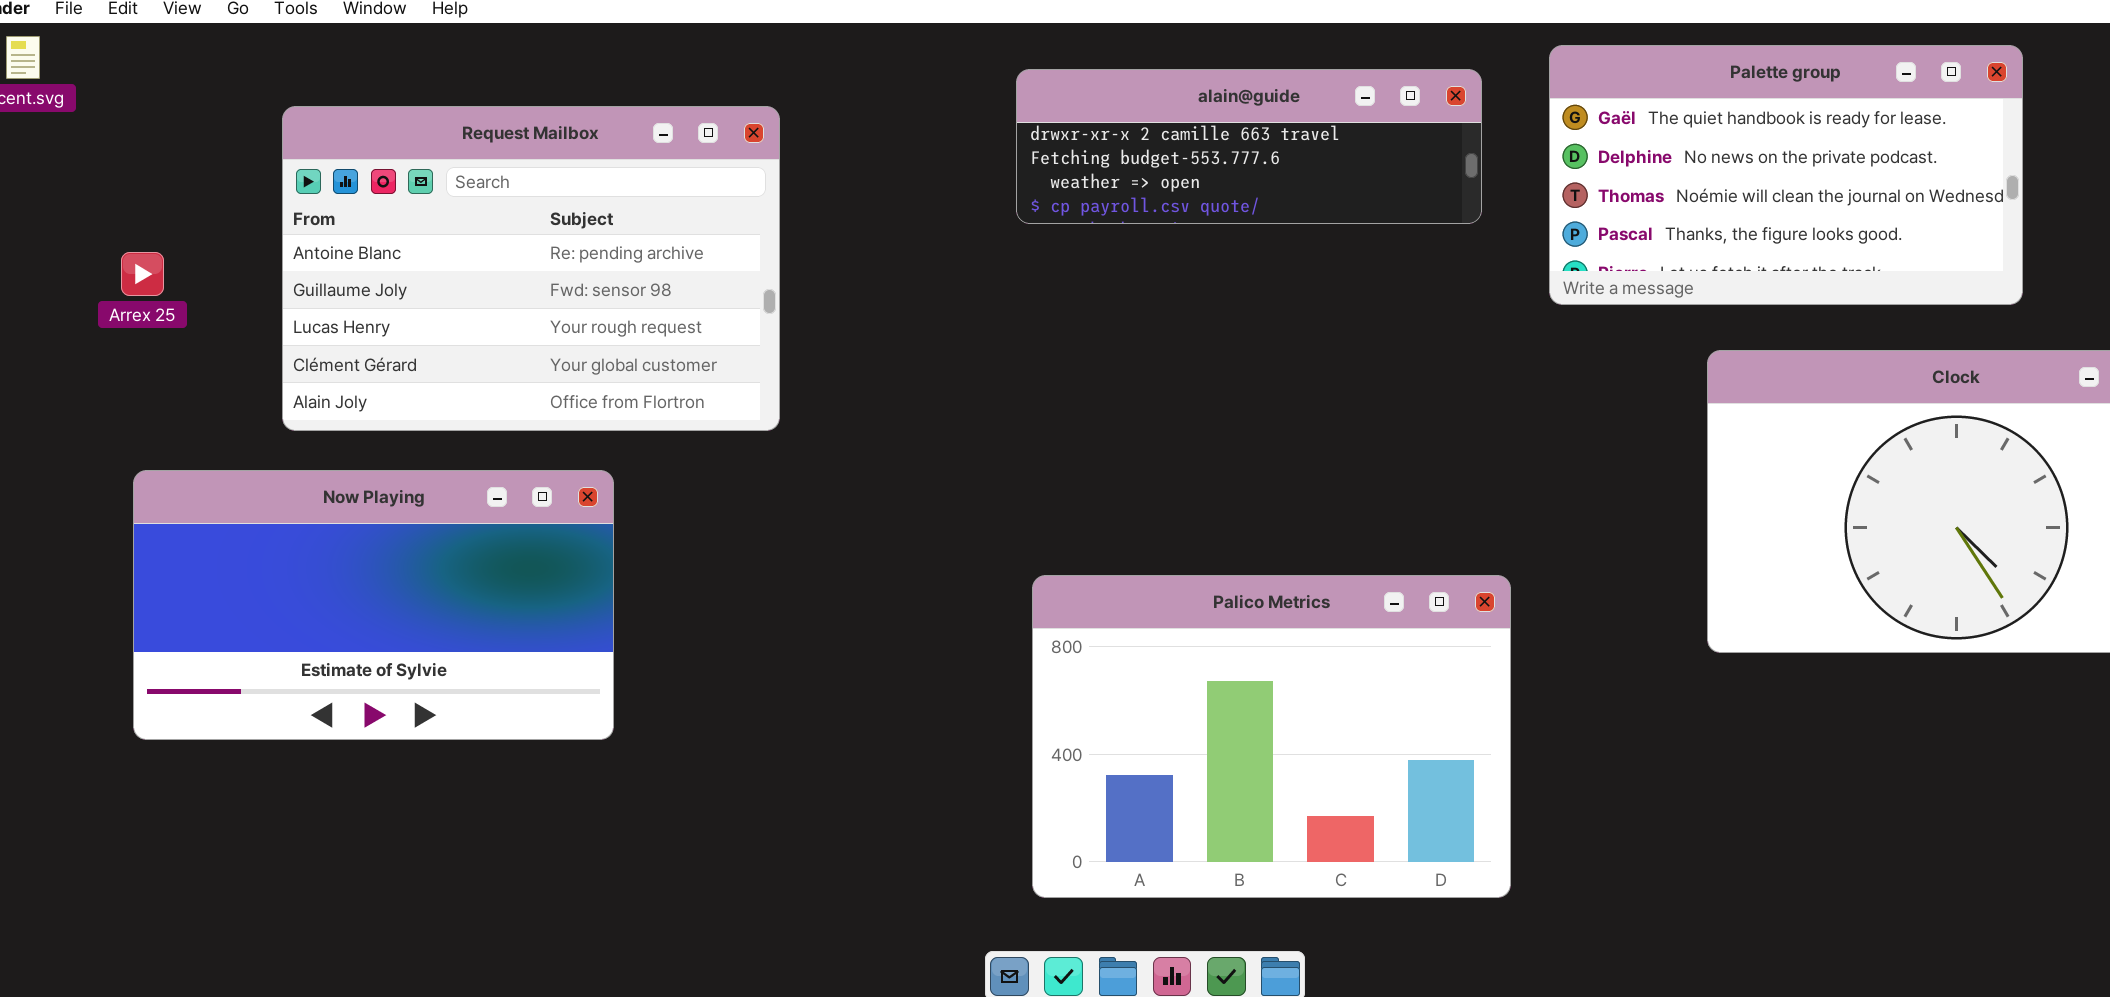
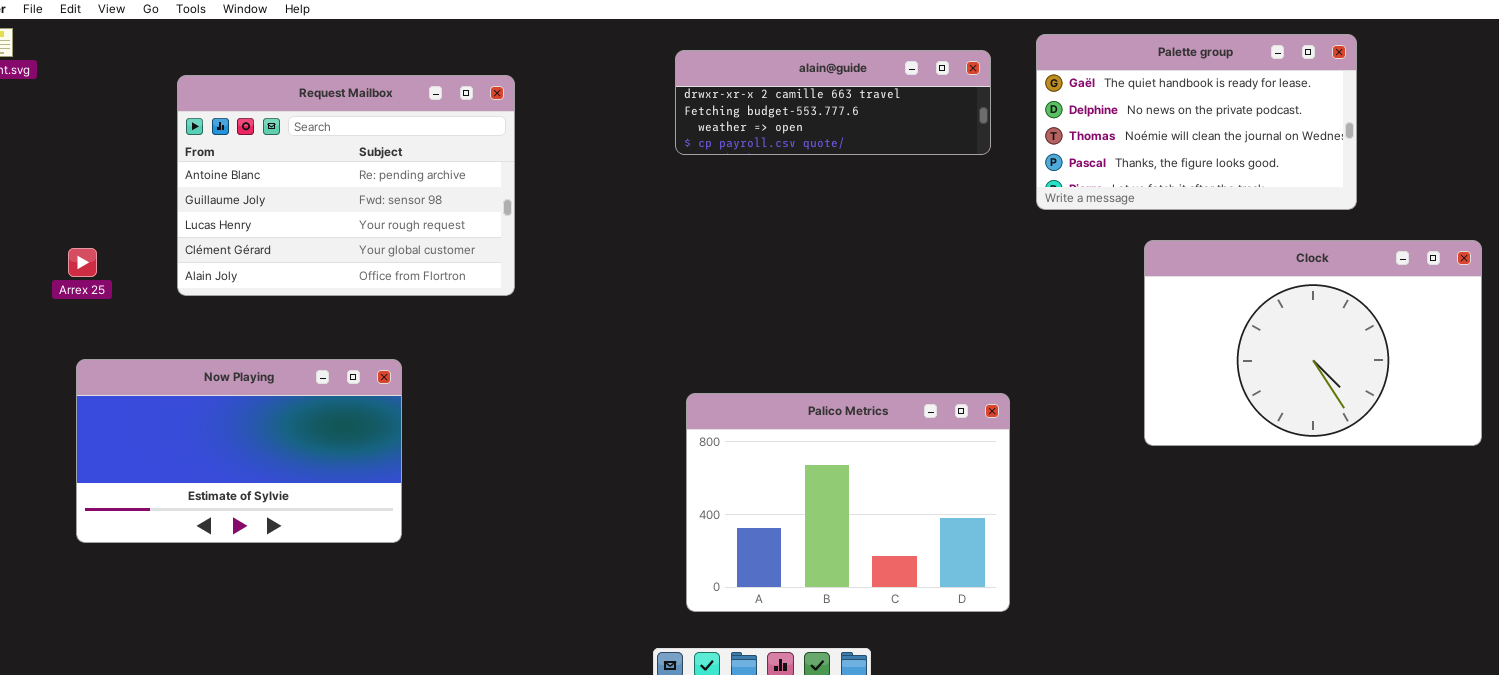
Arrex 25: [121,252,164,296] -> [68,248,97,277], moved
Now Playing: [133,470,614,740] -> [76,359,402,543], moved

